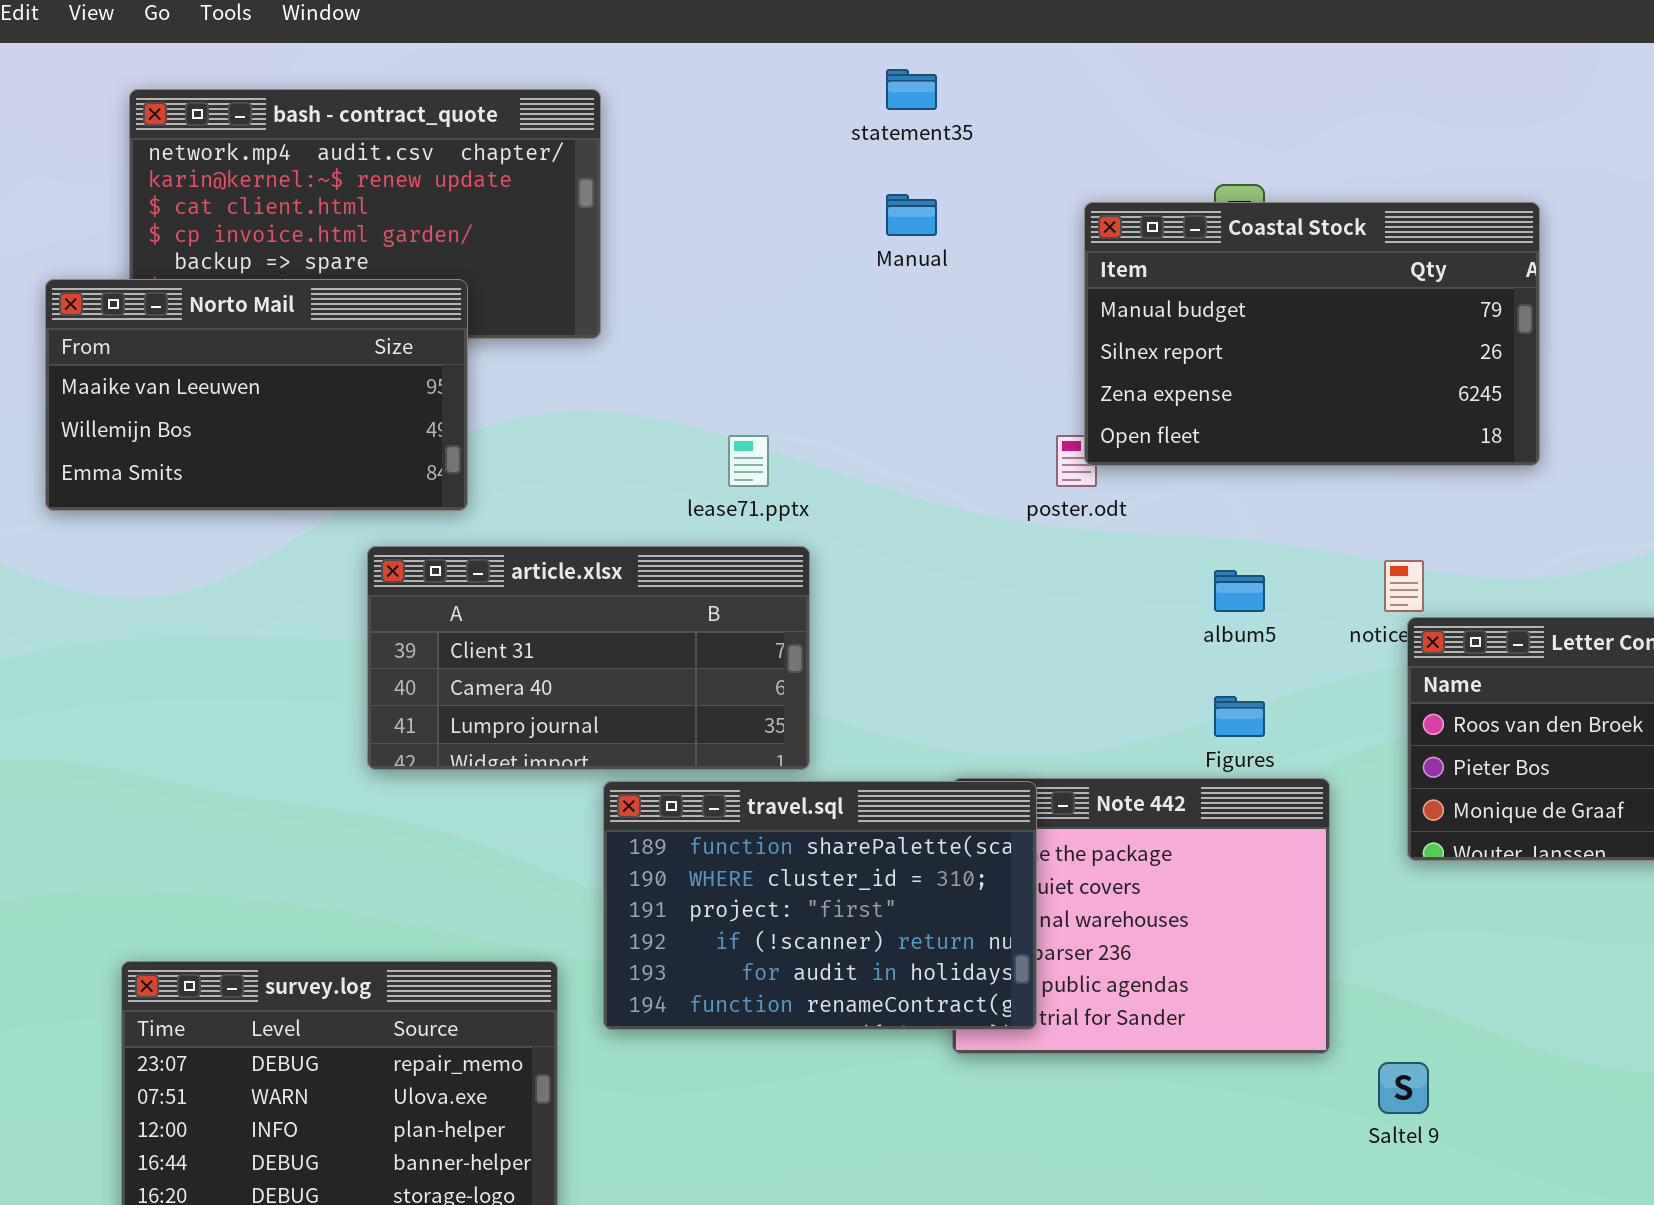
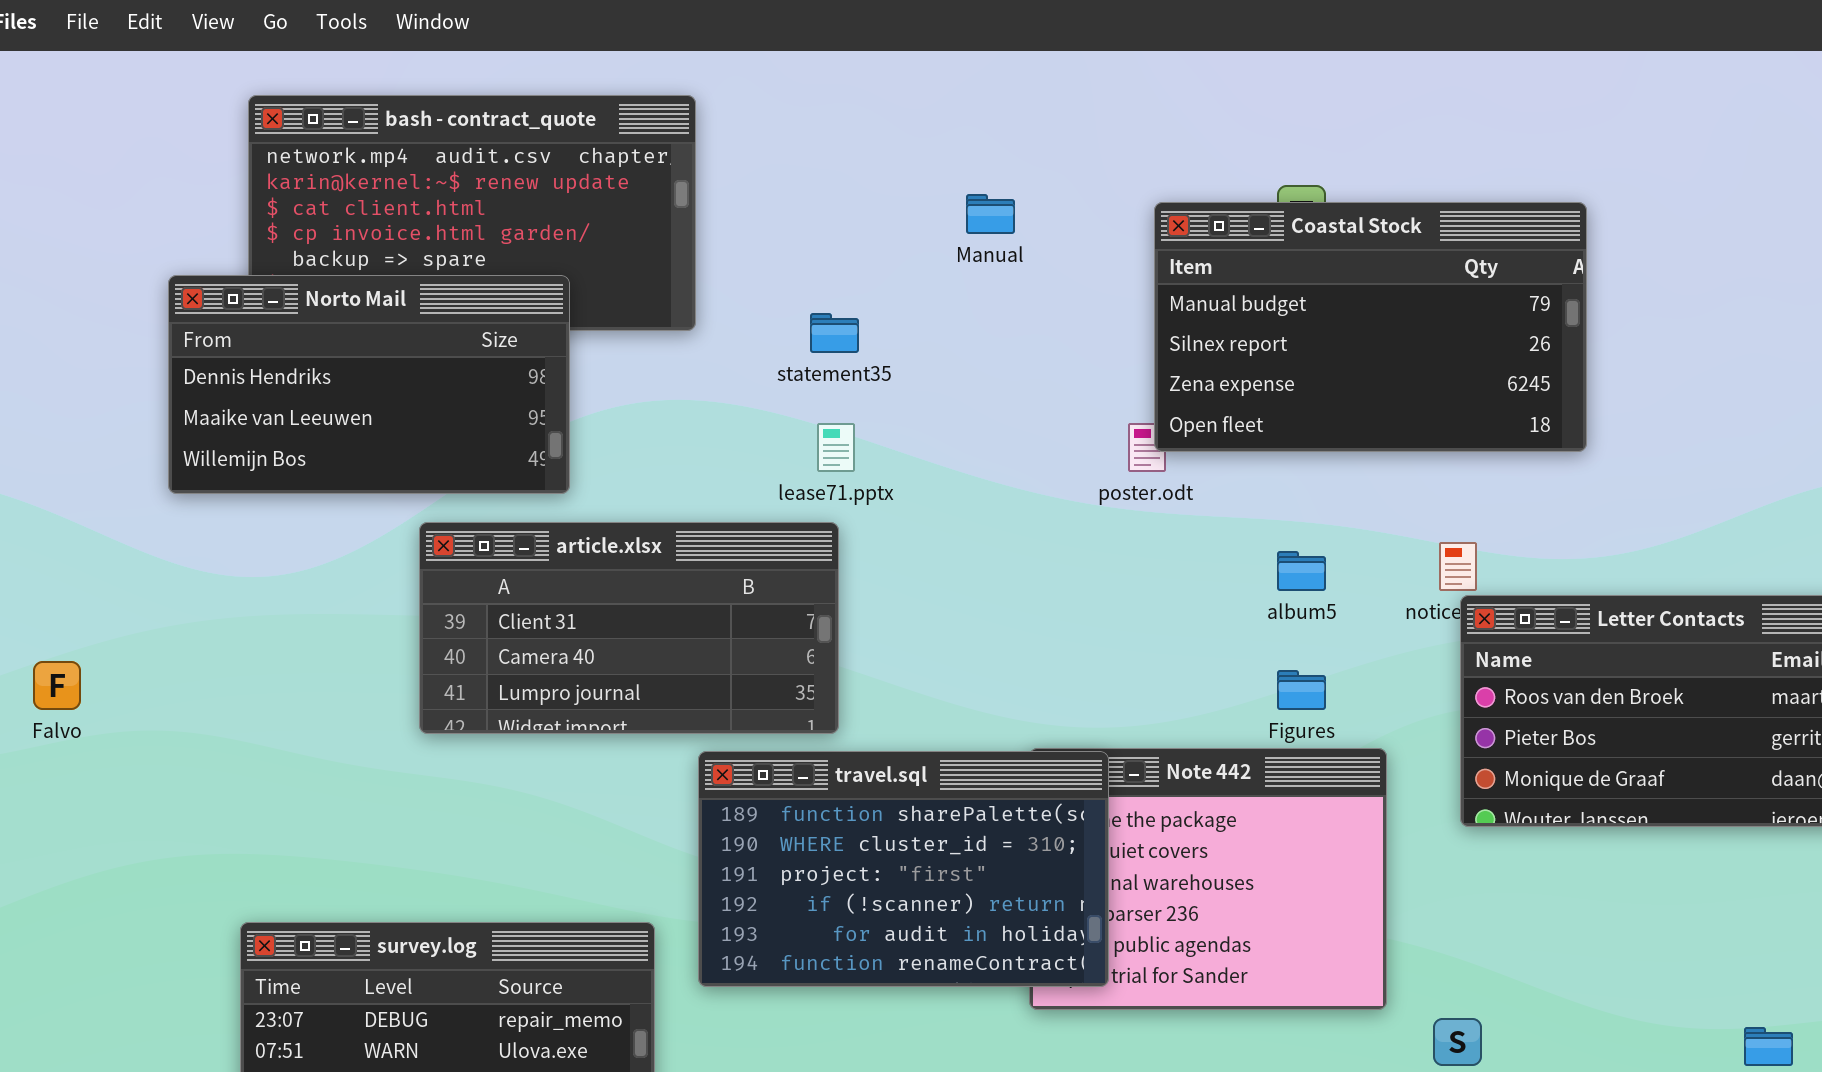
statement35: [886,69,937,110] -> [810,313,859,353], moved
Norto Mail: [45,279,468,511] -> [168,275,570,494], scrolled up 1 row
article.xlsx: [367,546,810,770] -> [419,522,839,734], moved

